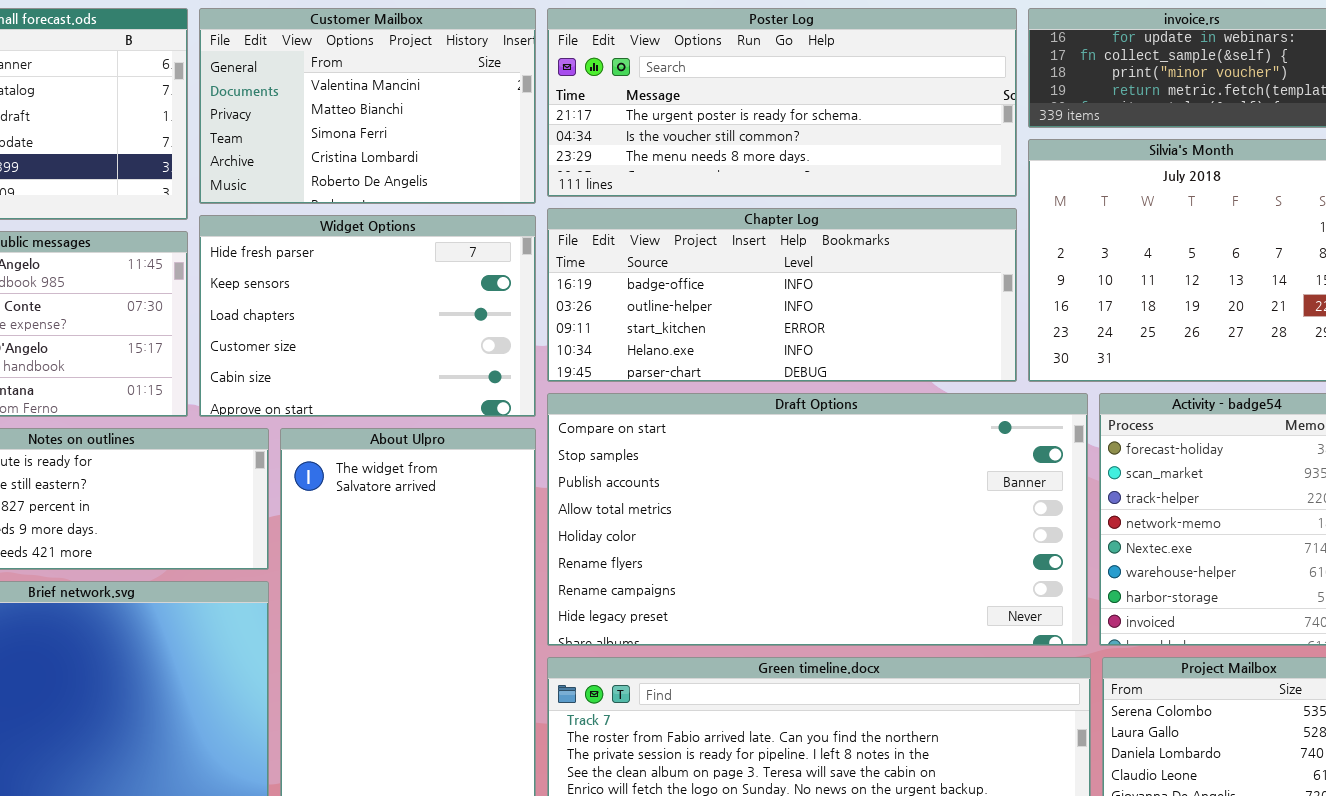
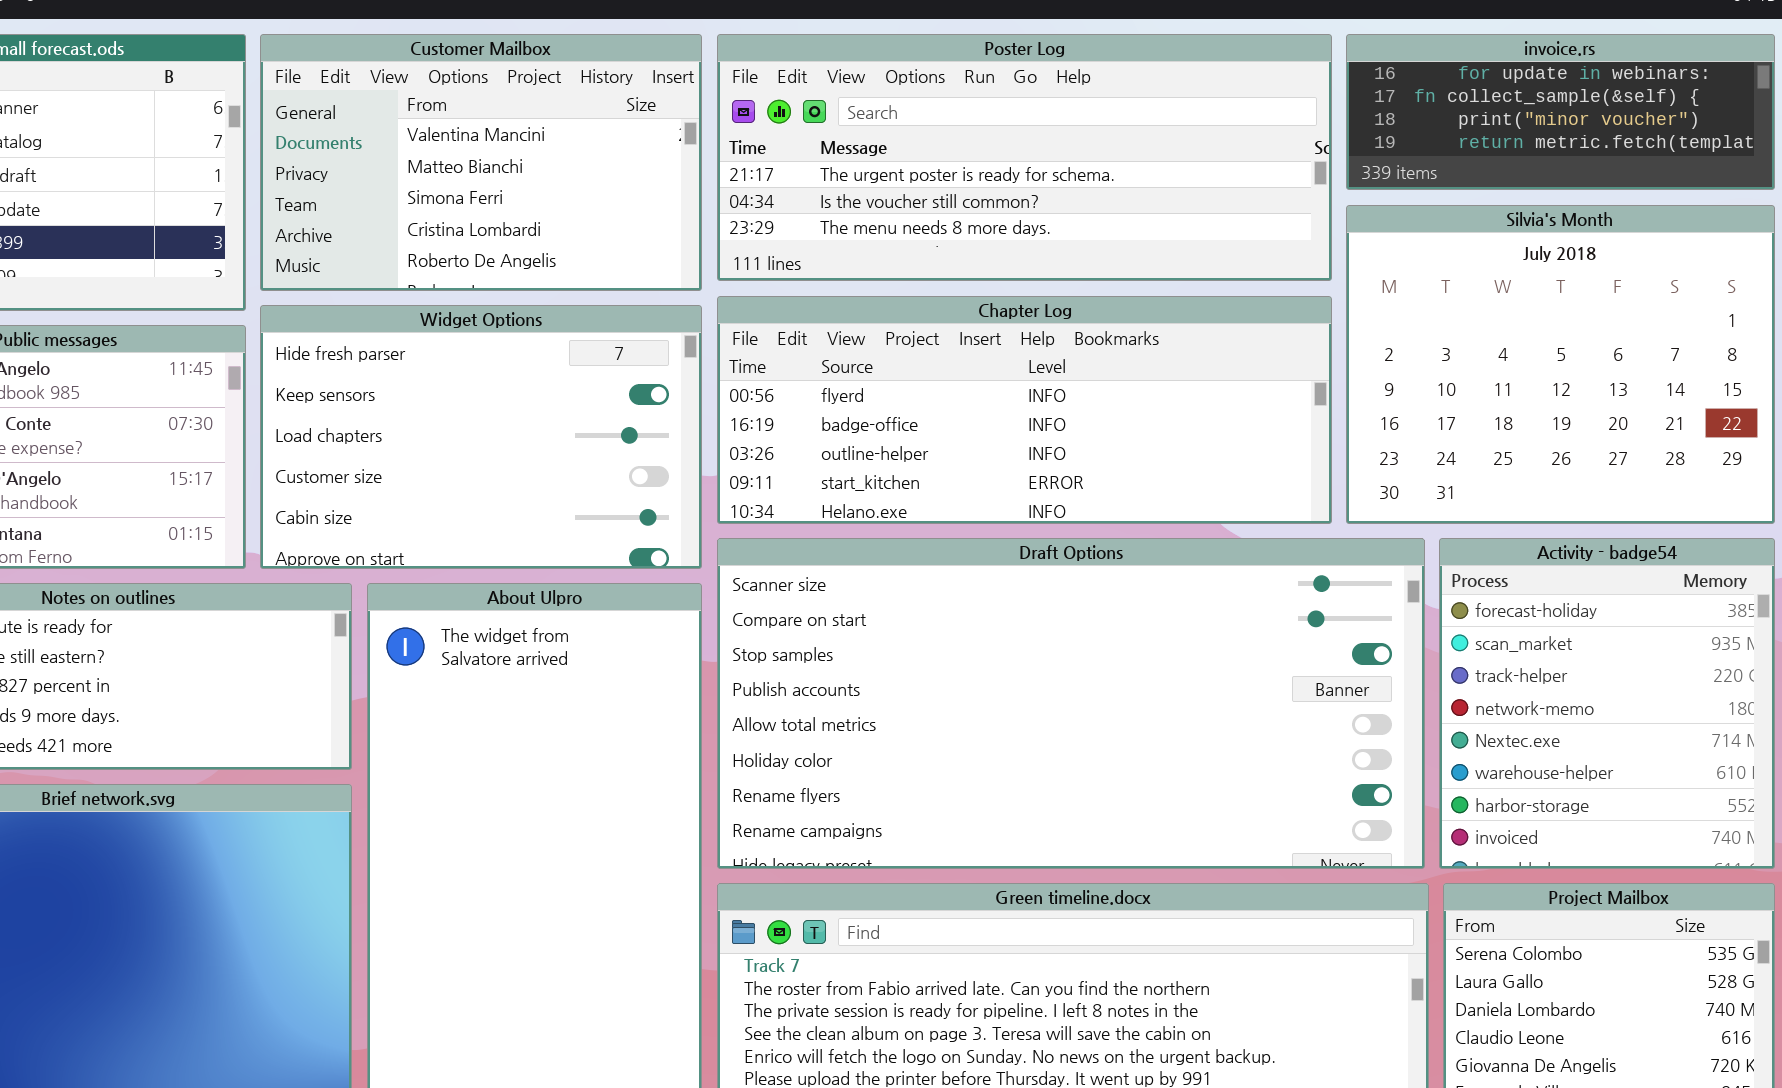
Chapter Log: [547,208,1017,382] -> [717,296,1332,524], scrolled up 1 row
Draft Options: [547,393,1088,646] -> [717,538,1425,869], scrolled up 1 row

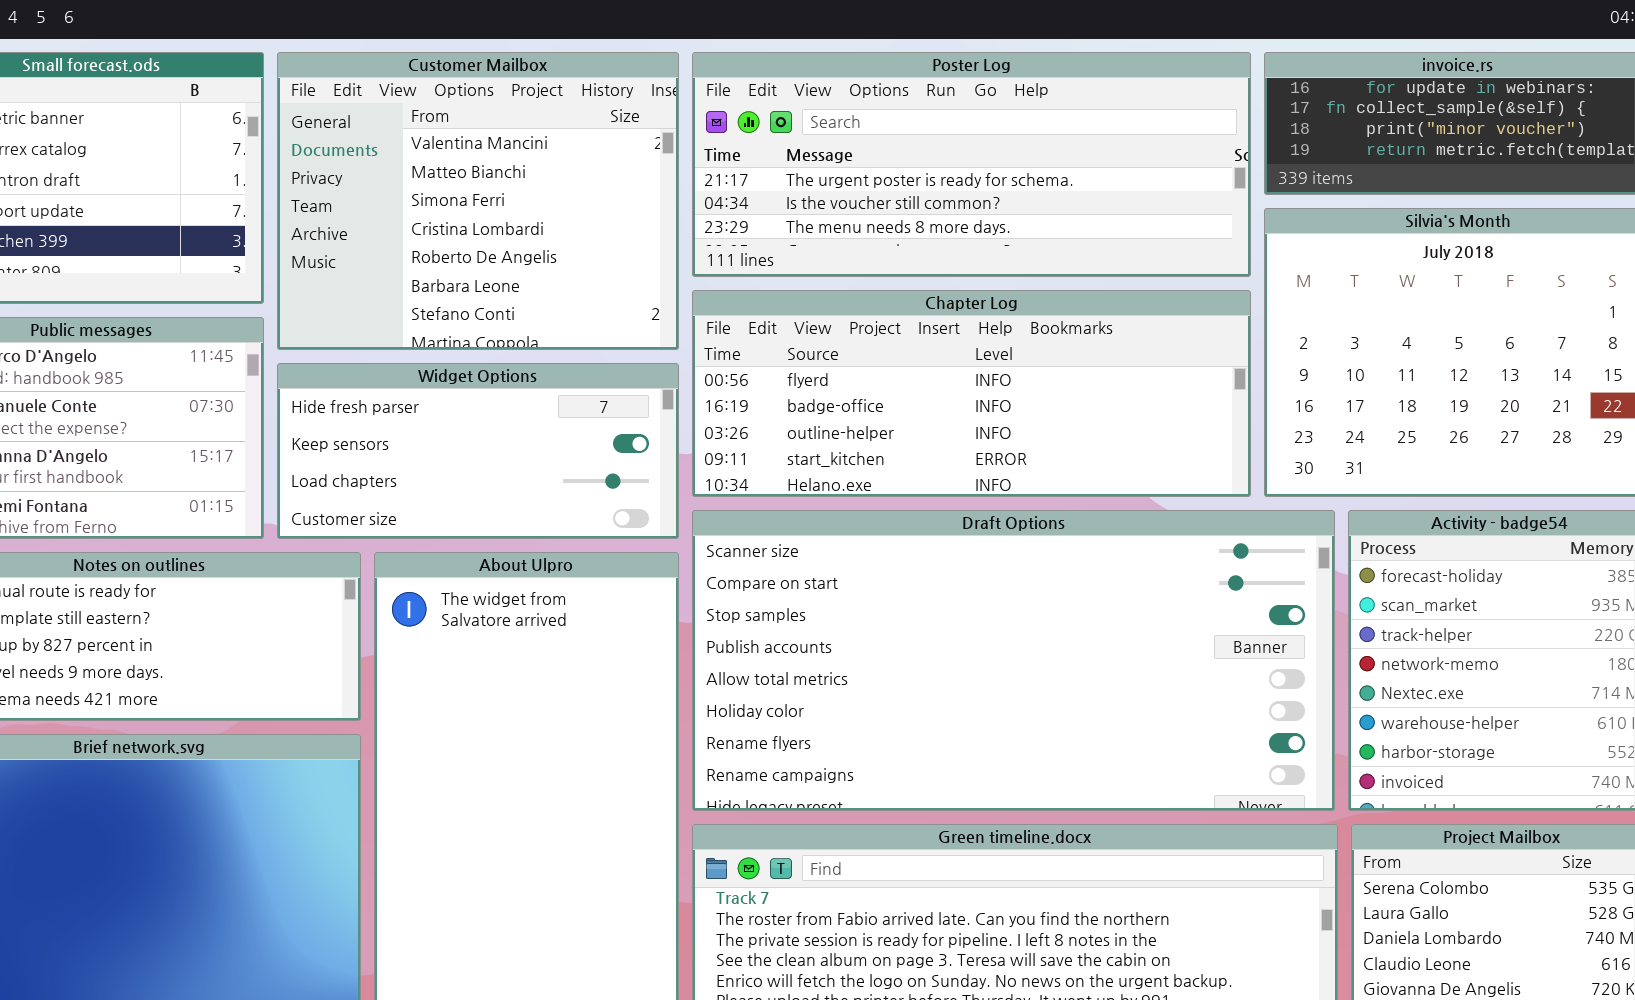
Customer Mailbox: [260,34,702,291] -> [277,52,679,350], resized
Widget Options: [260,305,702,569] -> [277,363,679,539], resized

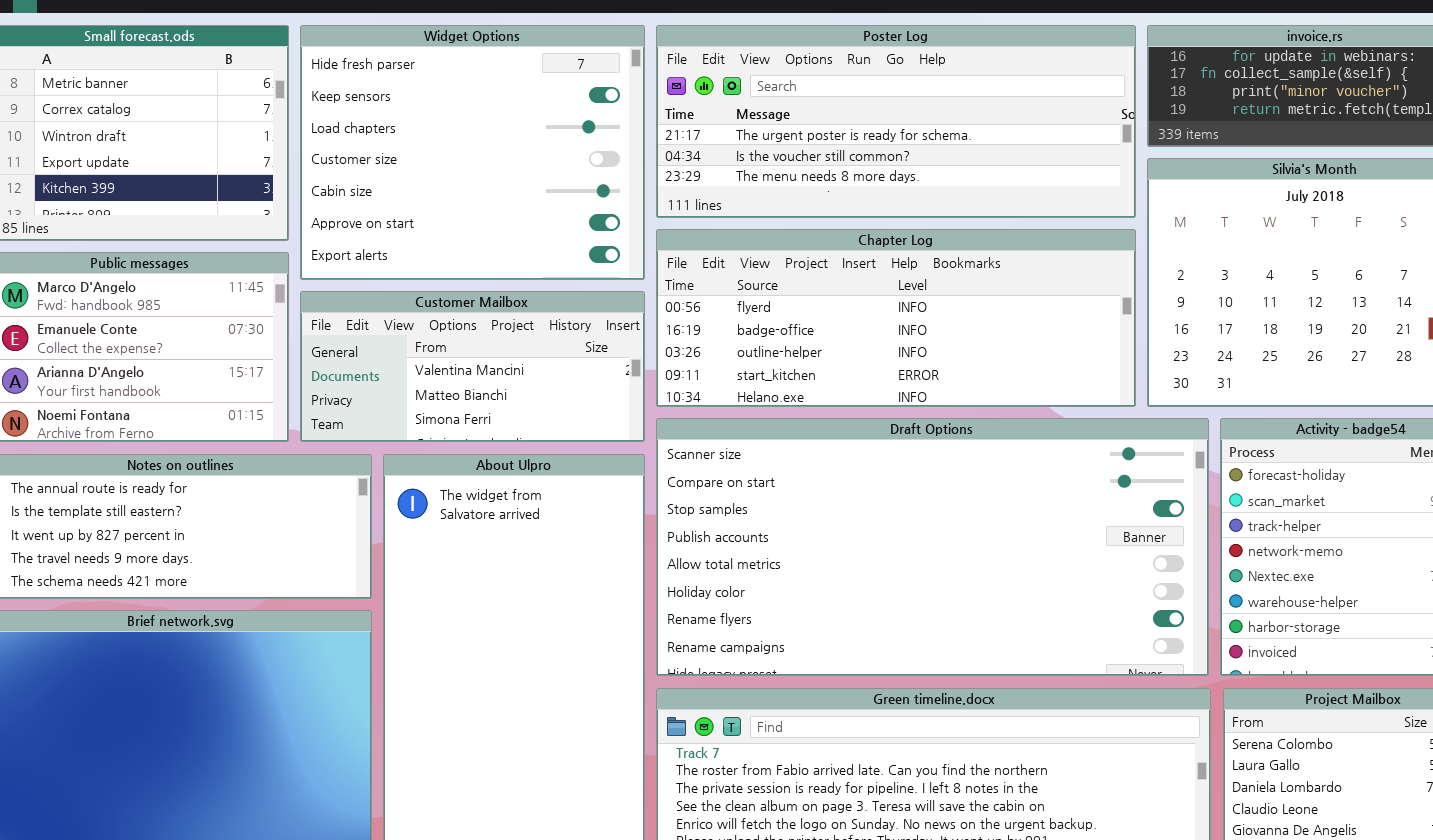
Customer Mailbox: [277,52,679,350] -> [300,291,645,442], moved, resized
Widget Options: [277,363,679,539] -> [300,25,645,280], moved, resized

